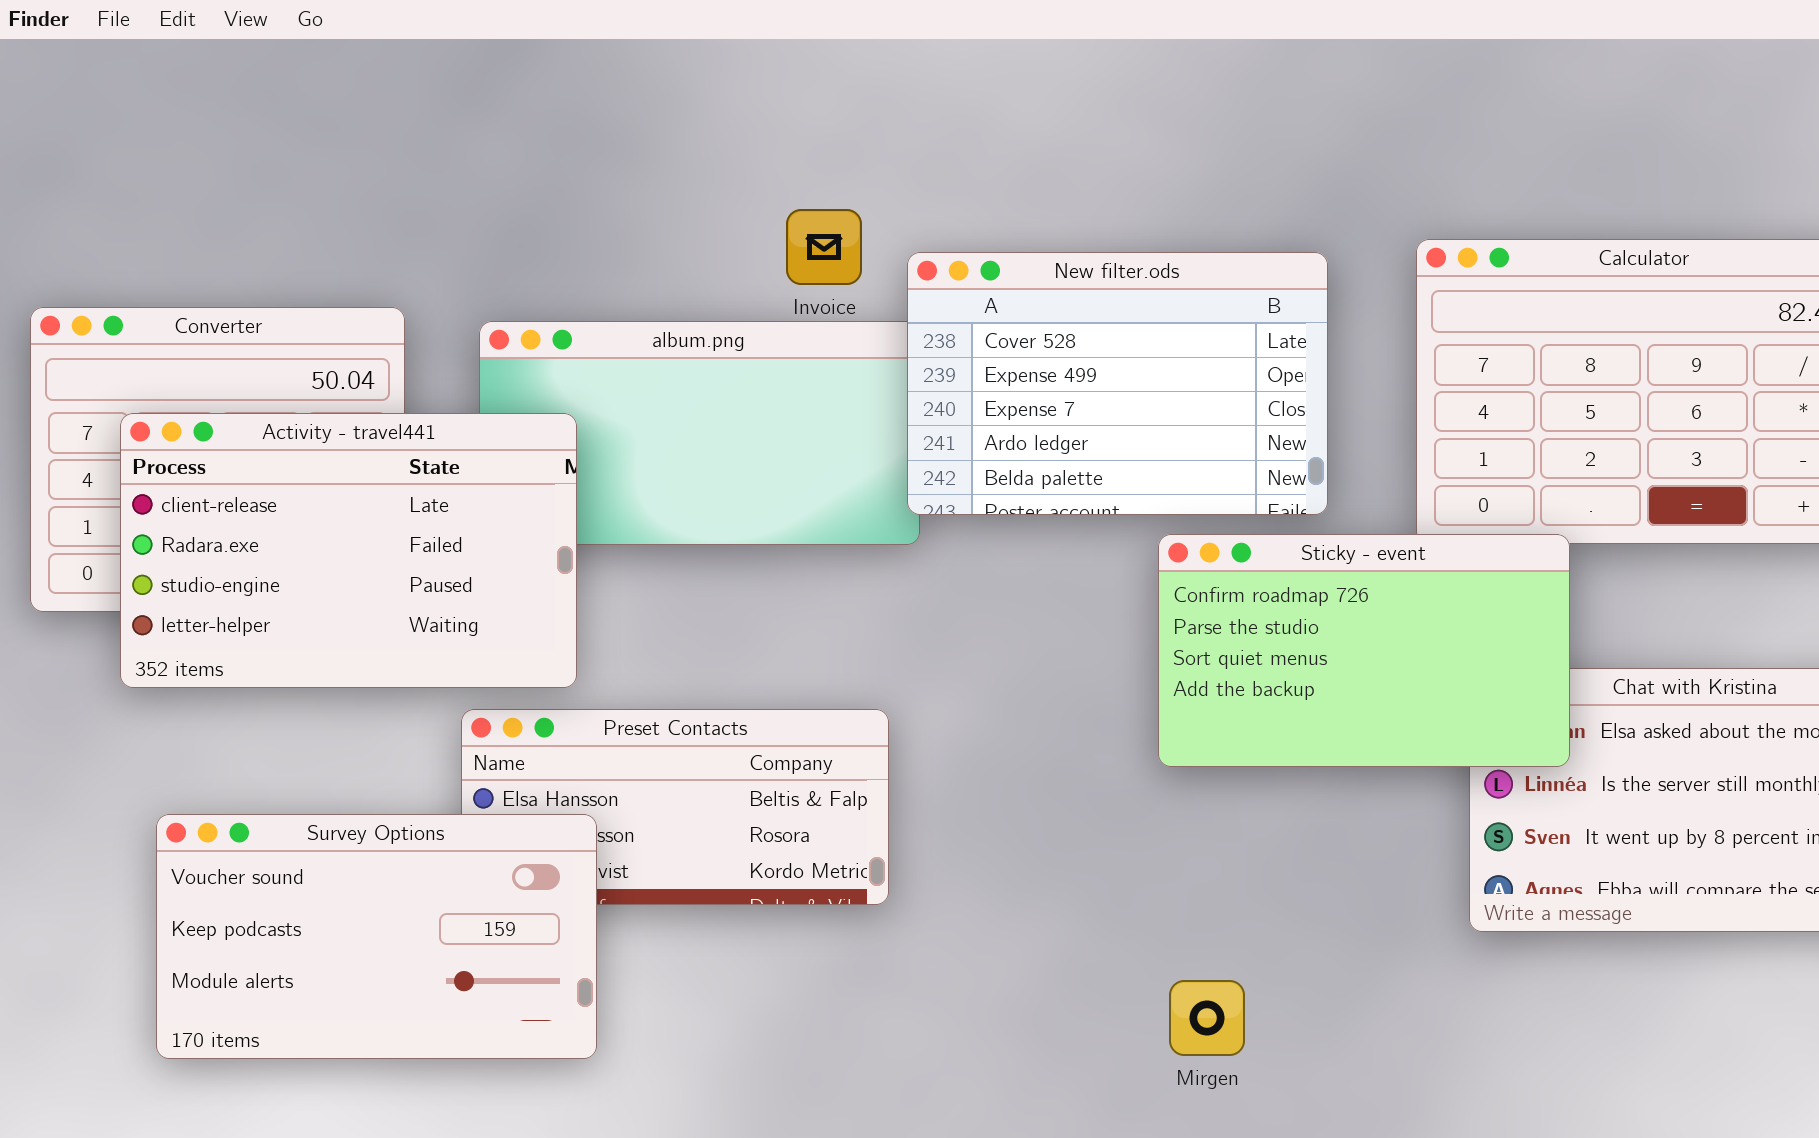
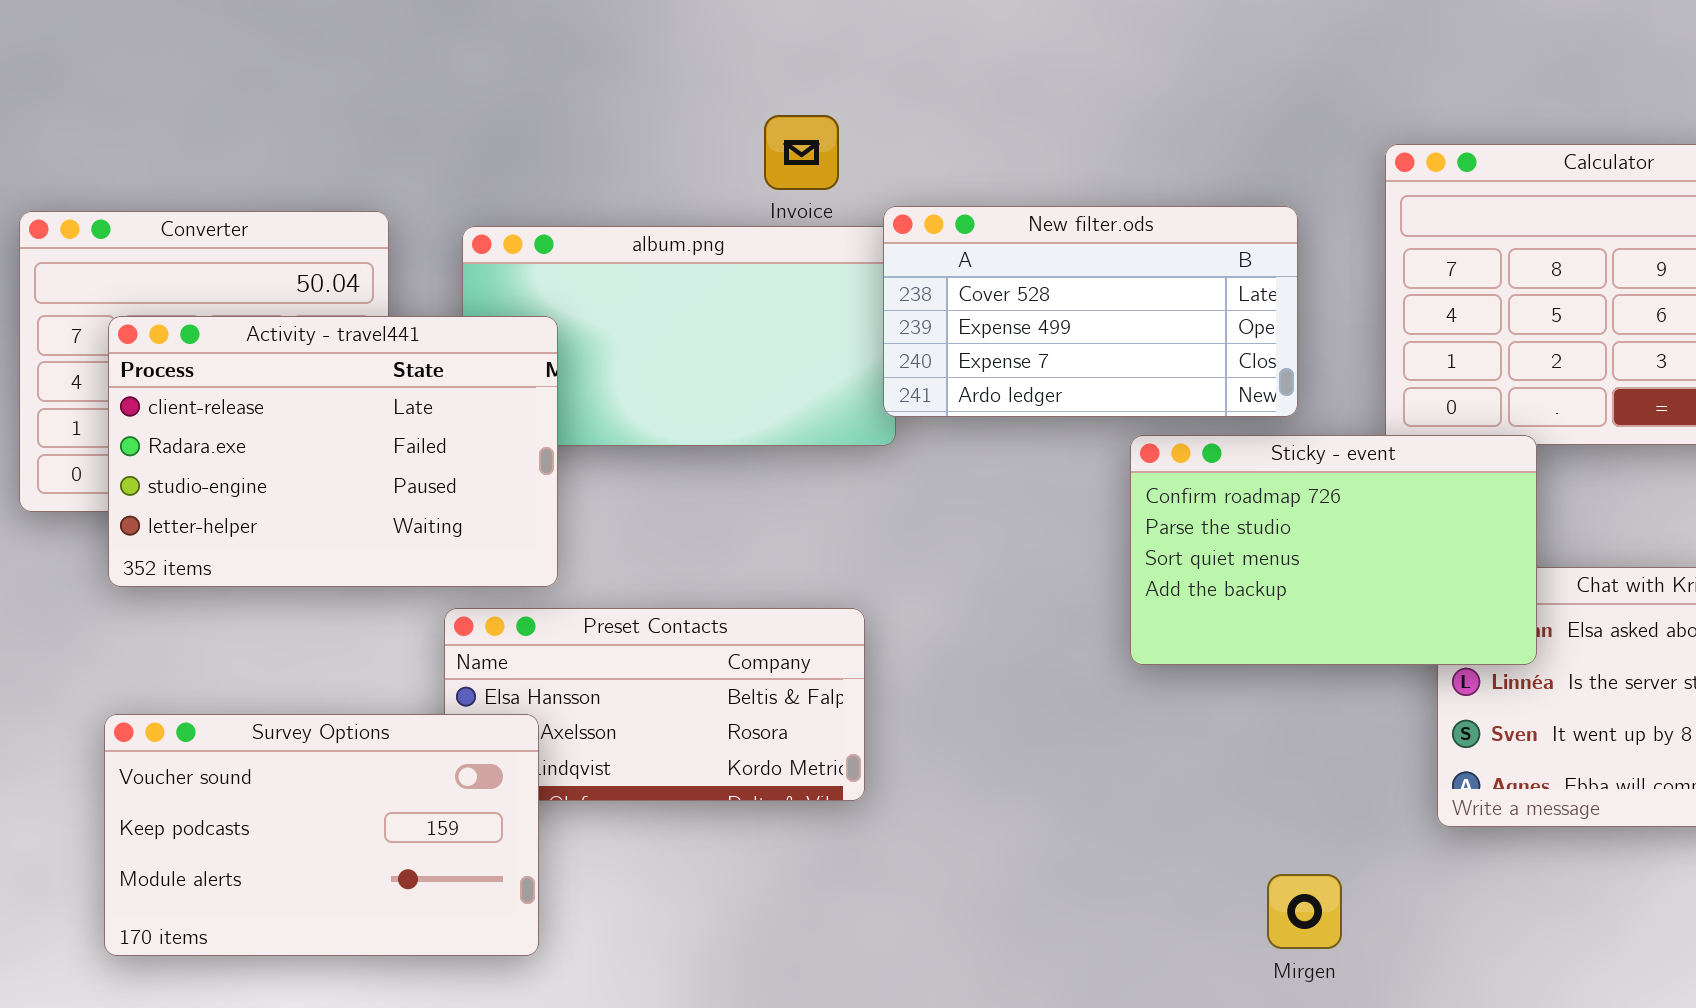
New filter.ods: [907,252,1328,515] -> [883,206,1298,417], resized
Survey Options: [156,814,597,1059] -> [104,714,539,956], moved
Mirgen: [1169,980,1245,1056] -> [1267,874,1342,949], moved

